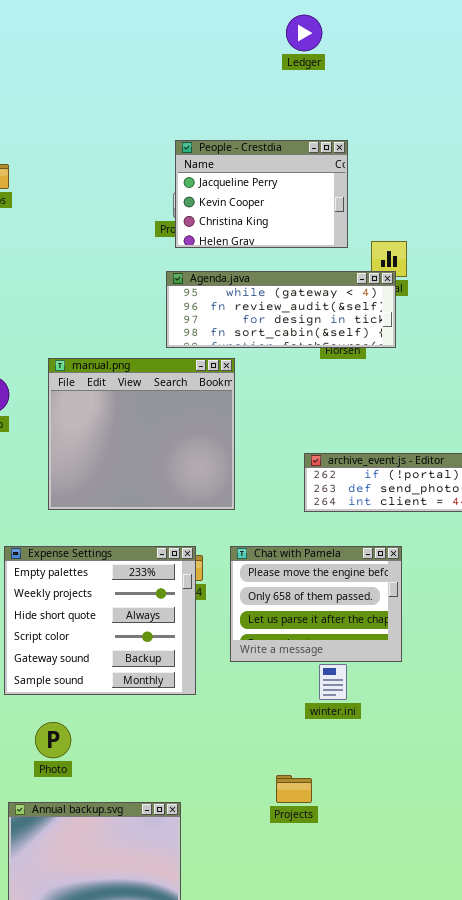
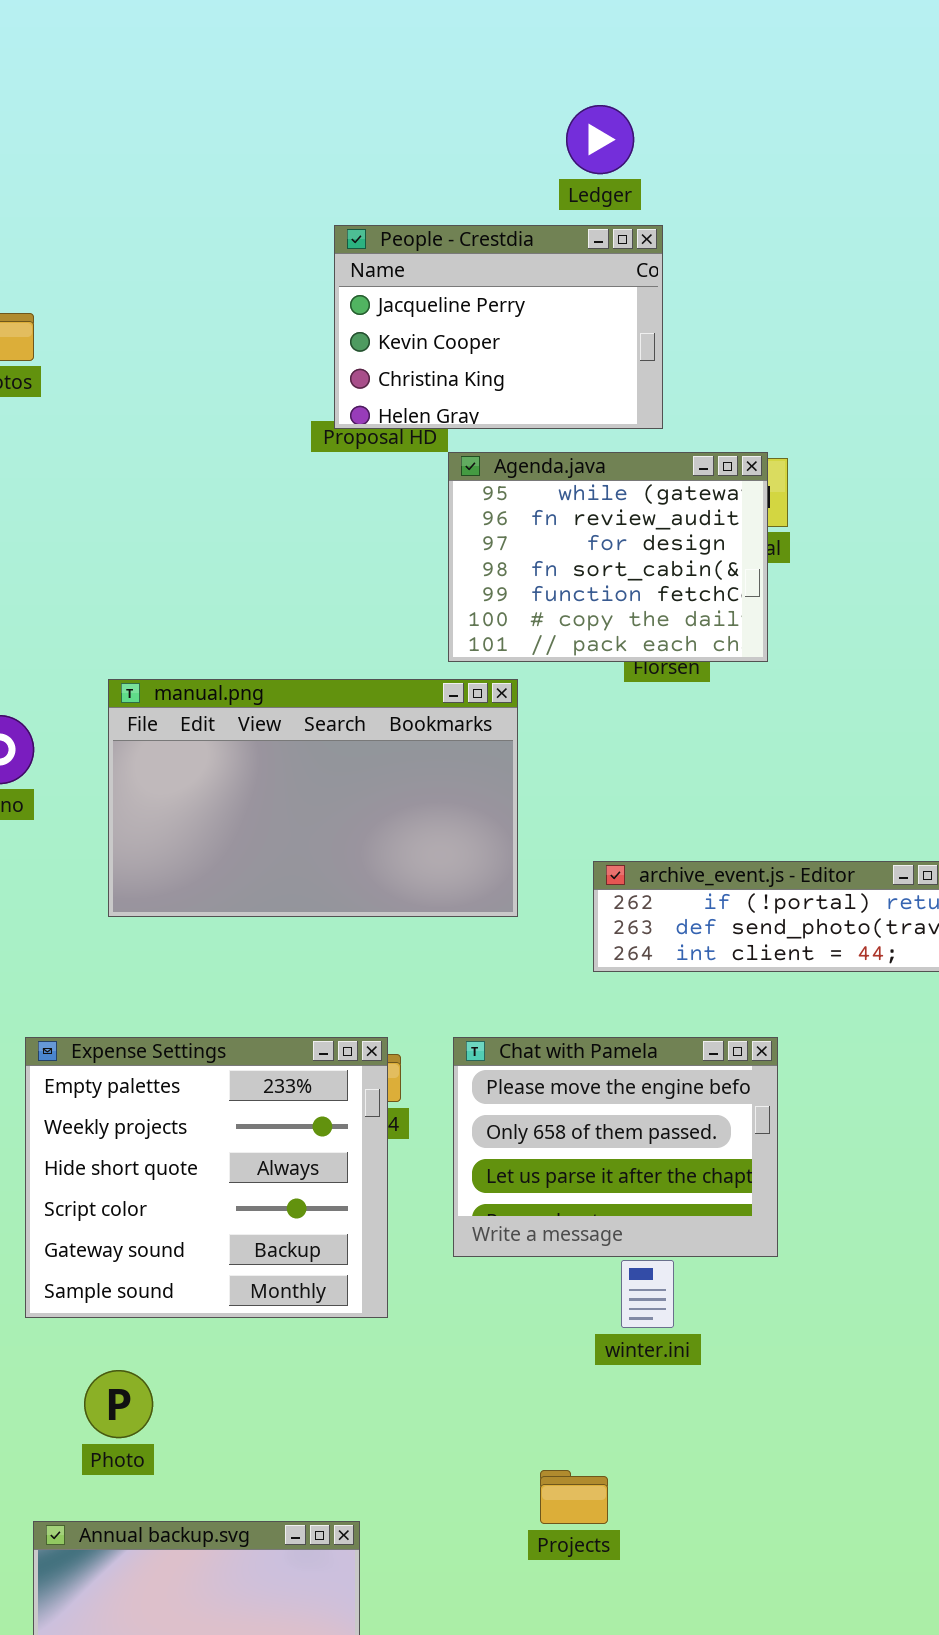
Ledger: [286,15,322,51] -> [566,105,634,174], moved
People - Crestdia: [175,140,348,248] -> [334,225,663,429], moved
Agenda.java: [166,271,396,348] -> [448,452,768,662], resized
manual.png: [48,358,235,510] -> [108,679,518,917], resized

